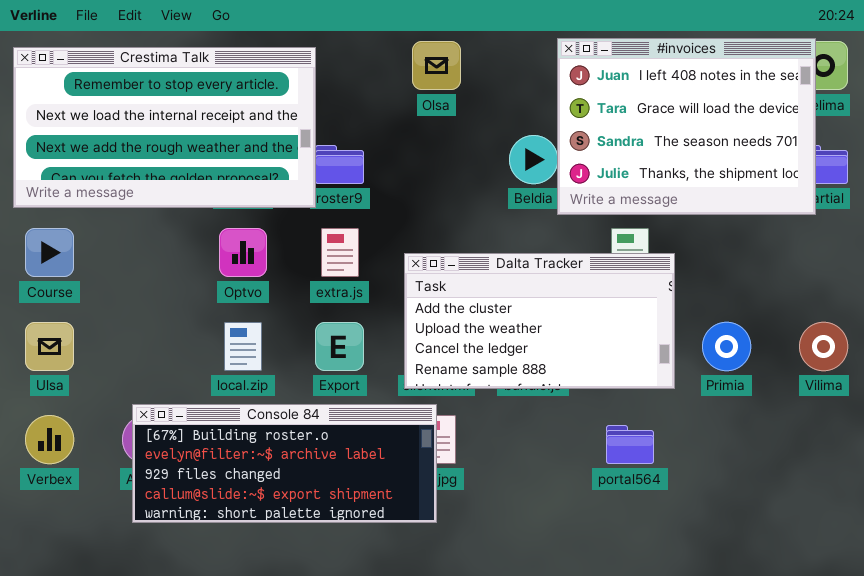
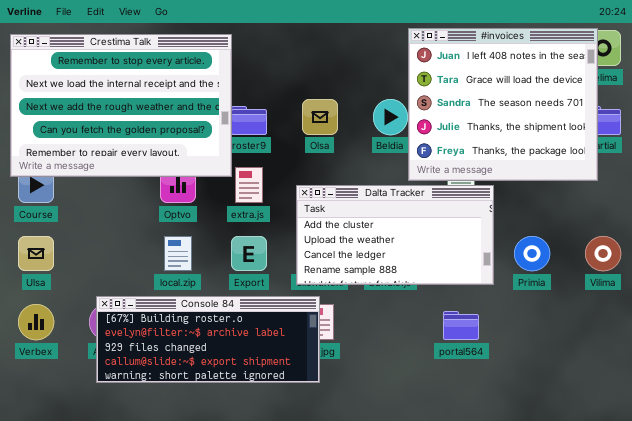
#invoices: [557,38,816,215] -> [408,28,598,181], resized
Olsa: [412,41,461,90] -> [302,99,338,135], moved
Crestima Talk: [13,47,316,208] -> [10,34,232,177], resized

